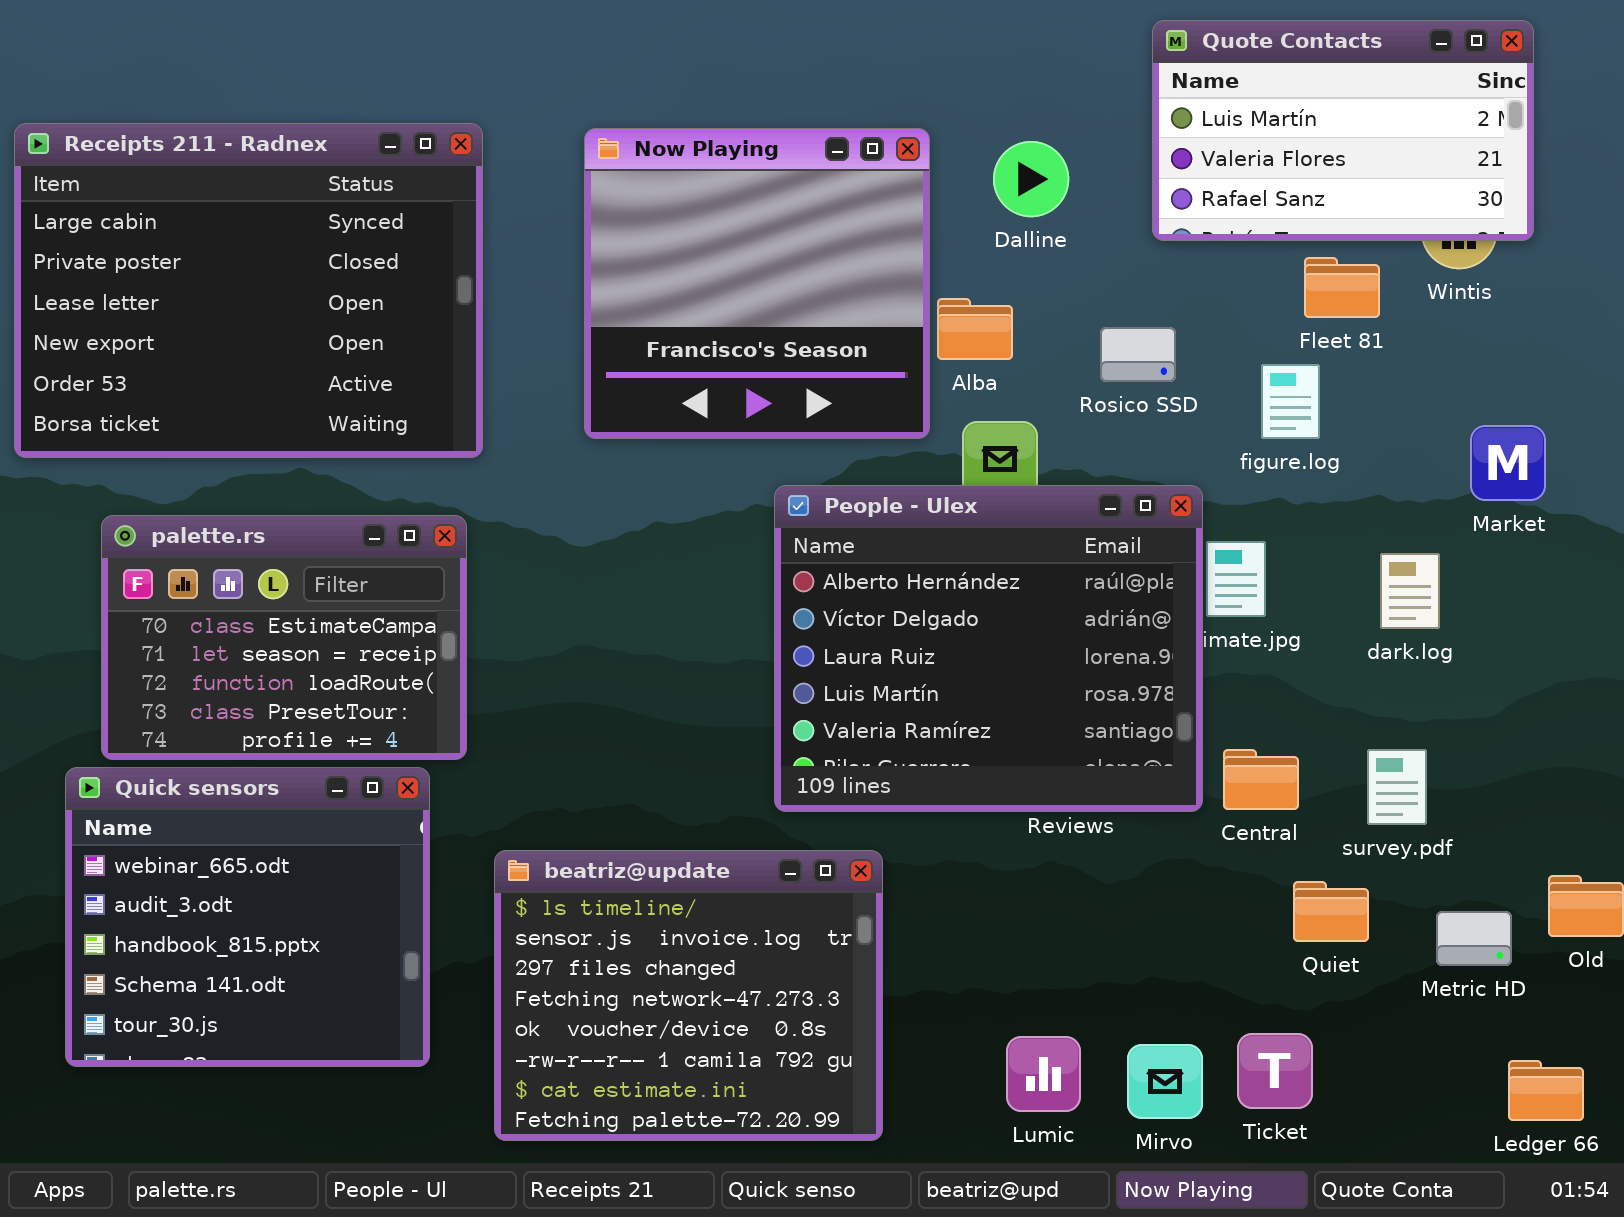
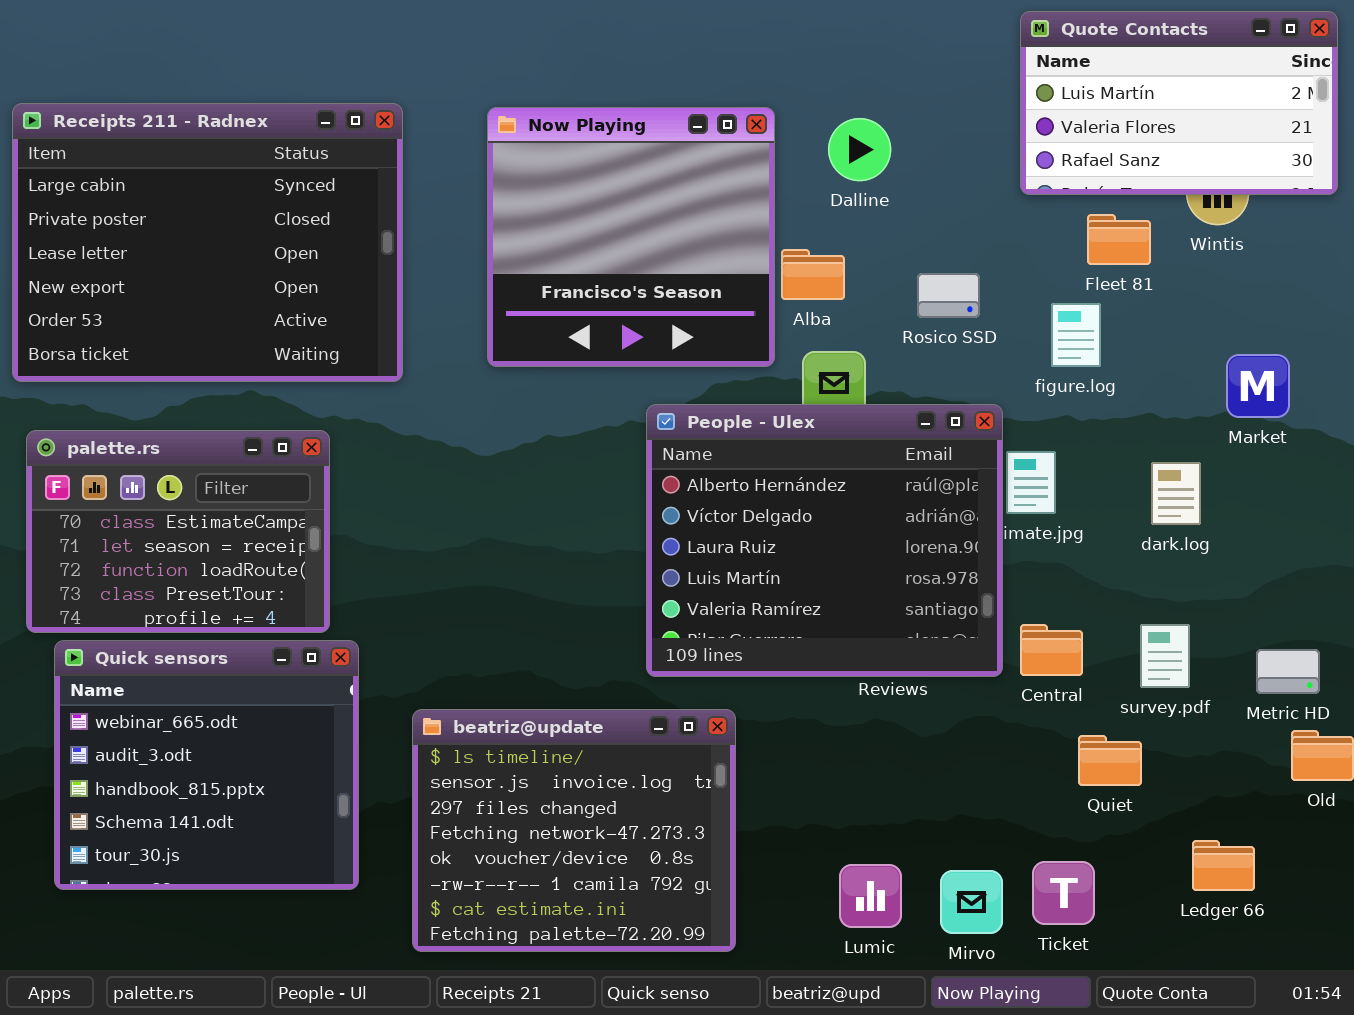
Quote Contacts: [1152,20,1534,241] -> [1020,11,1338,195], moved
palette.rs: [101,515,467,760] -> [26,430,330,633], moved
Metric HD: [1436,911,1512,966] -> [1256,649,1320,694], moved
Ledger 66: [1508,1060,1584,1121] -> [1192,840,1255,891], moved

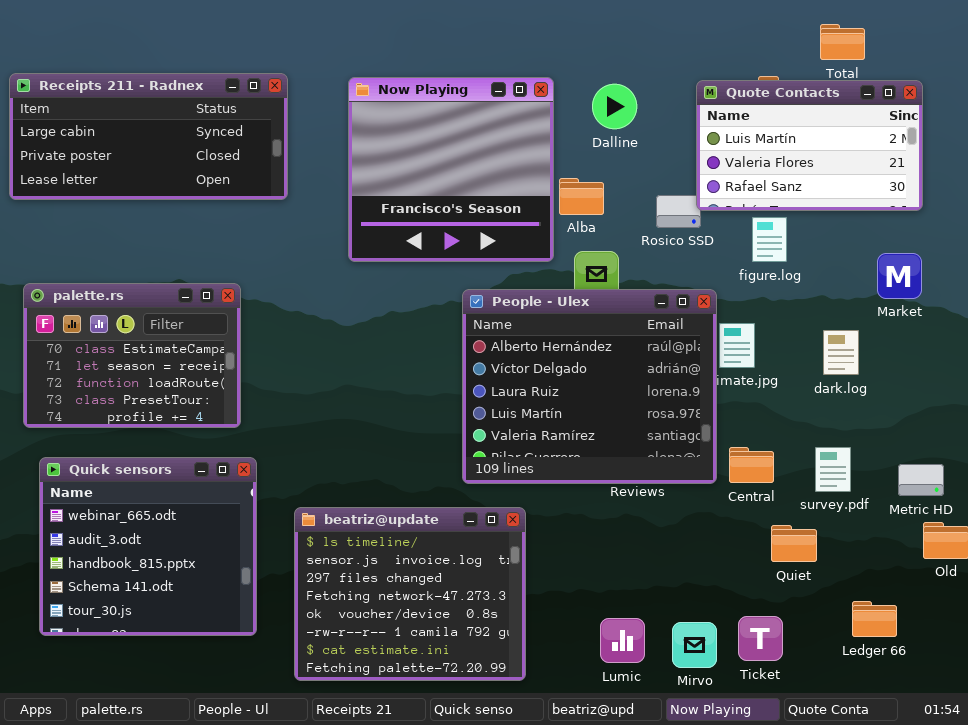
Quote Contacts: [1020,11,1338,195] -> [696,80,923,211], moved
Receipts 211 - Radnex: [12,103,403,382] -> [9,73,288,200], resized
palette.rs: [26,430,330,633] -> [23,283,241,428], moved

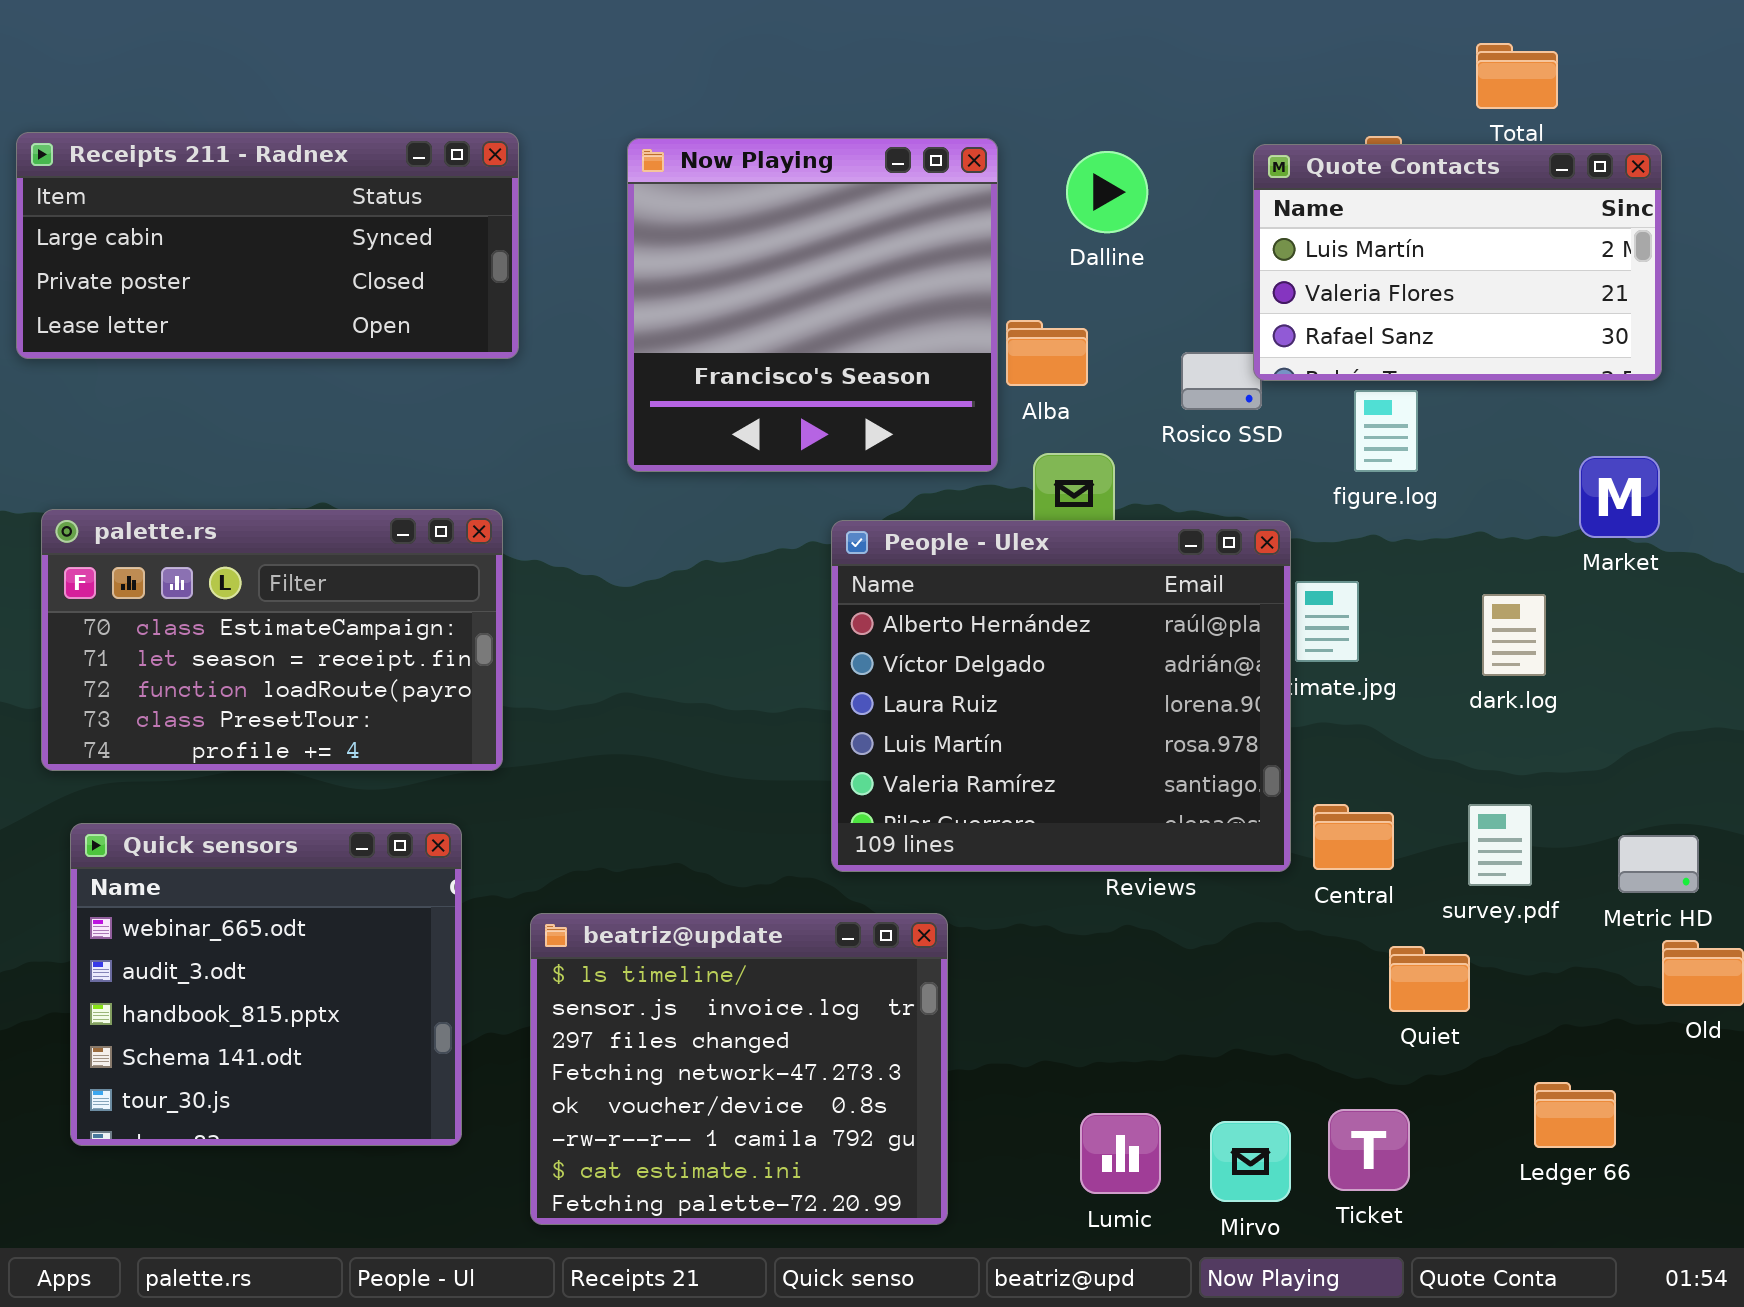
palette.rs: [23,283,241,428] -> [41,509,503,771], resized

